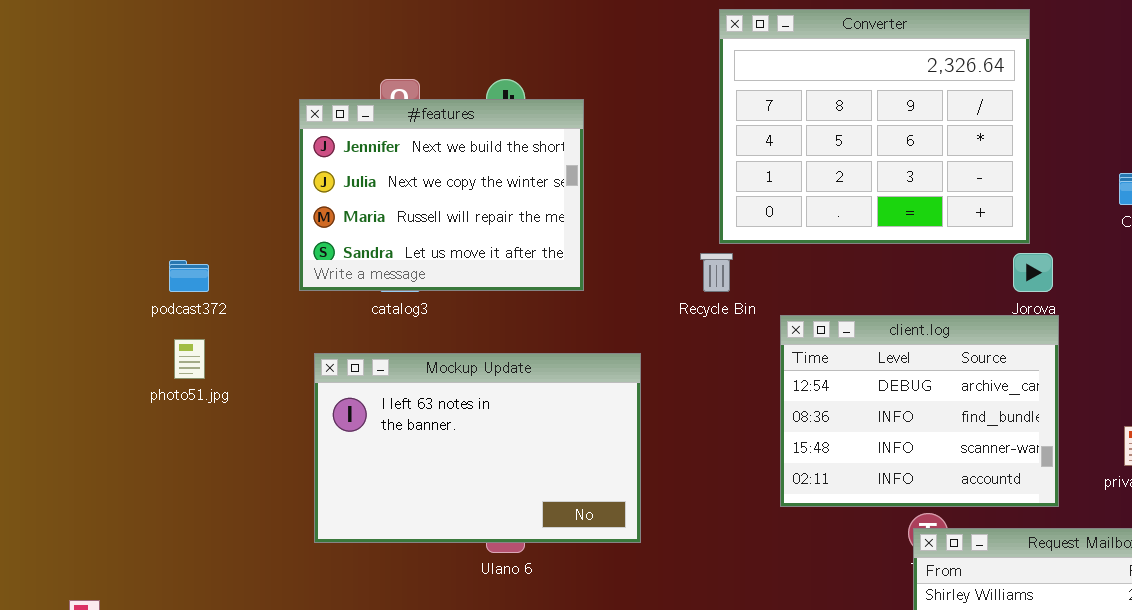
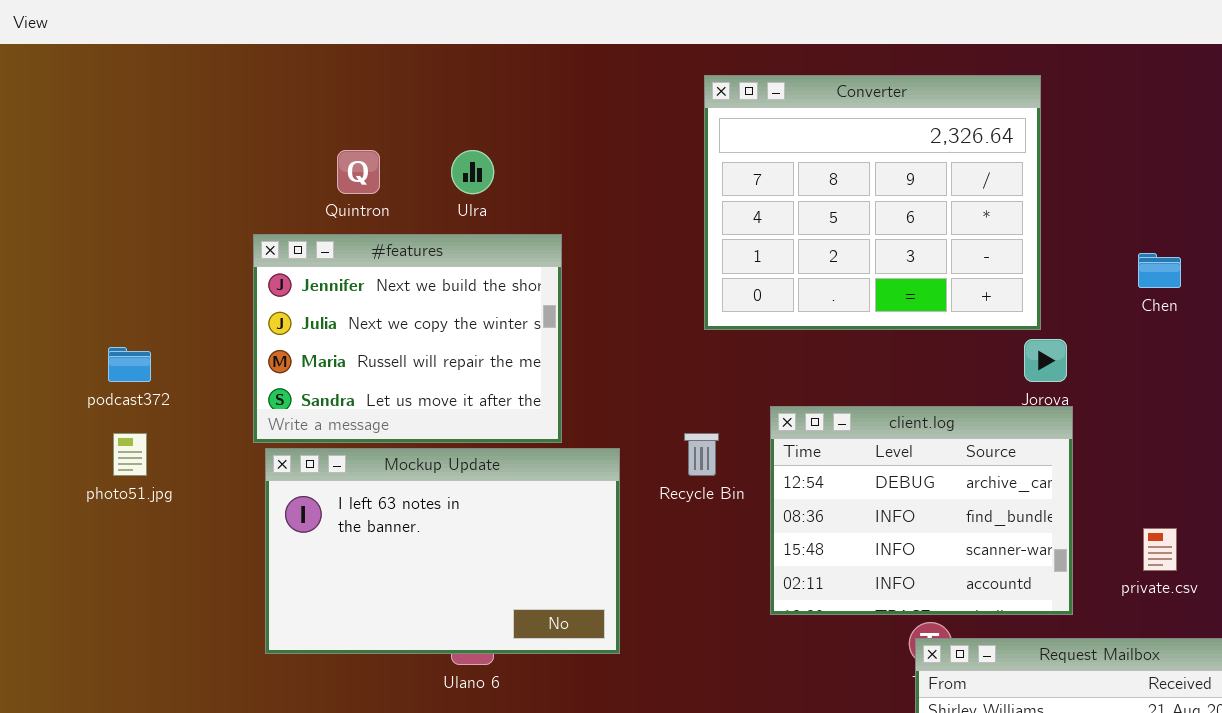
#features: [299,99,584,291] -> [253,234,562,443], moved
Recycle Bin: [700,253,733,292] -> [684,433,719,476], moved

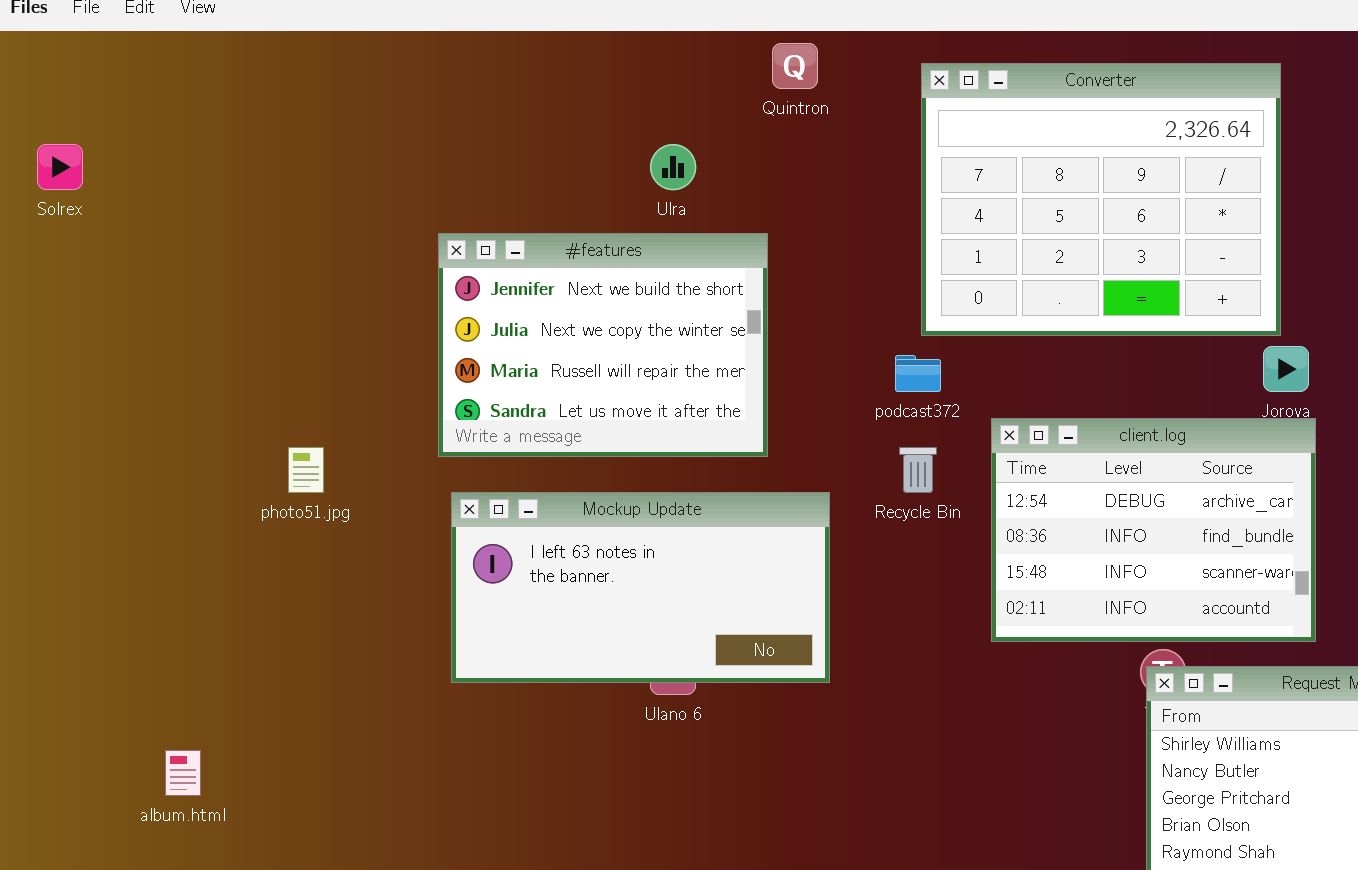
Quintron: [337,150,380,194] -> [772,43,818,89], moved
podcast372: [108,347,151,382] -> [895,355,941,392], moved
Mockup Update: [265,448,620,654] -> [451,492,830,683], resized

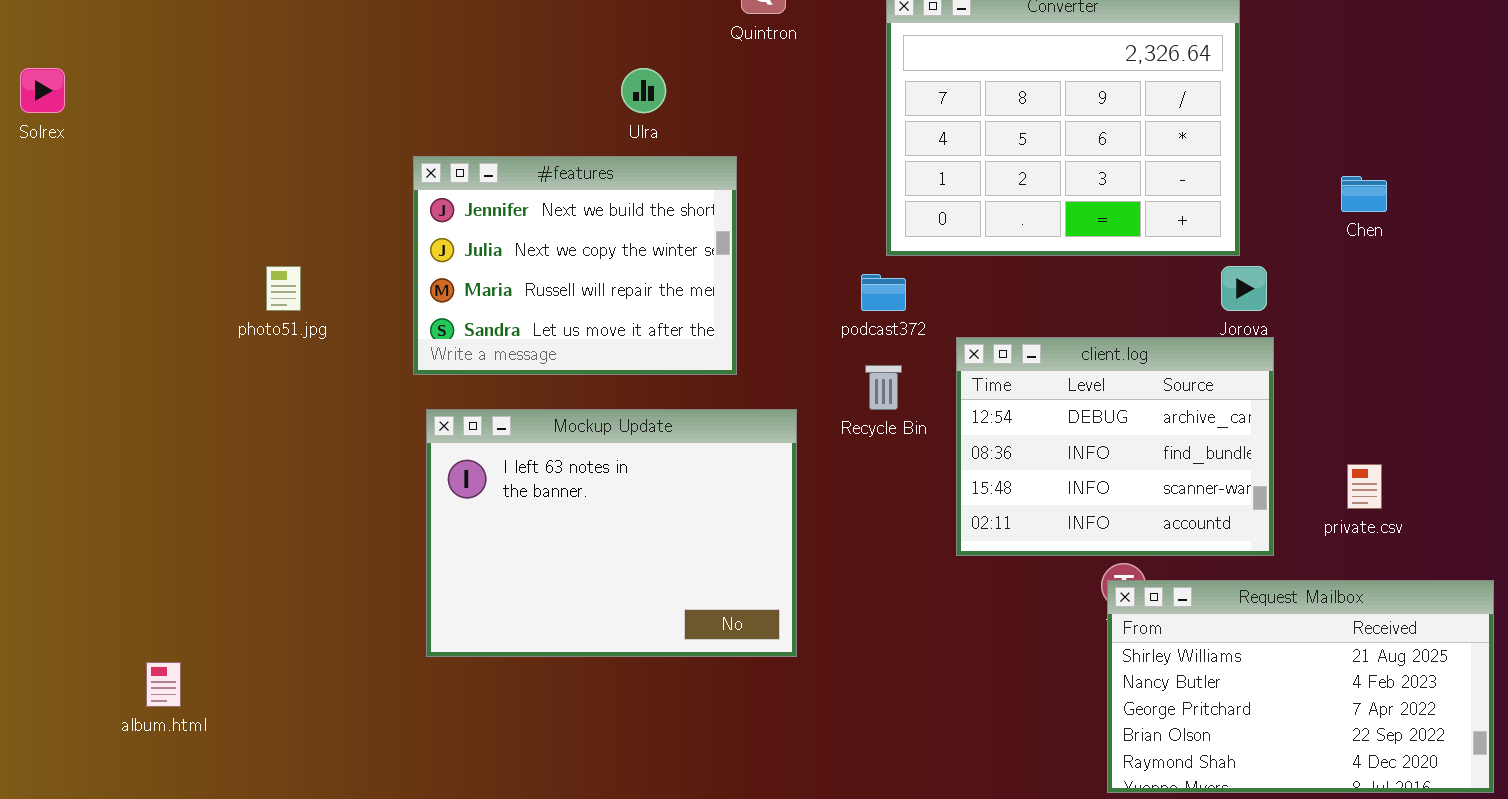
photo51.jpg: [288,447,324,493] -> [266,266,301,311], moved
Mockup Update: [451,492,830,683] -> [426,409,797,657], resized

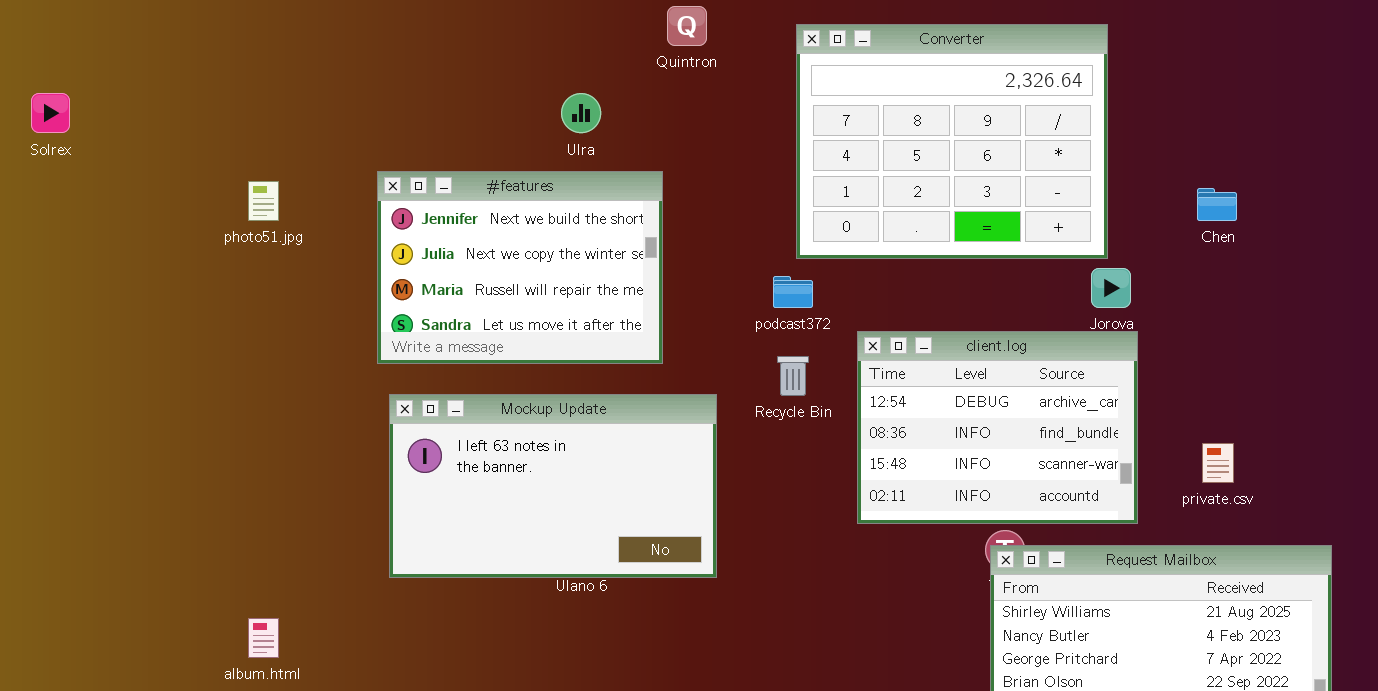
photo51.jpg: [266,266,301,311] -> [248,181,279,221], moved
Mockup Update: [426,409,797,657] -> [389,394,717,578], resized
album.html: [146,662,181,707] -> [248,618,279,658], moved

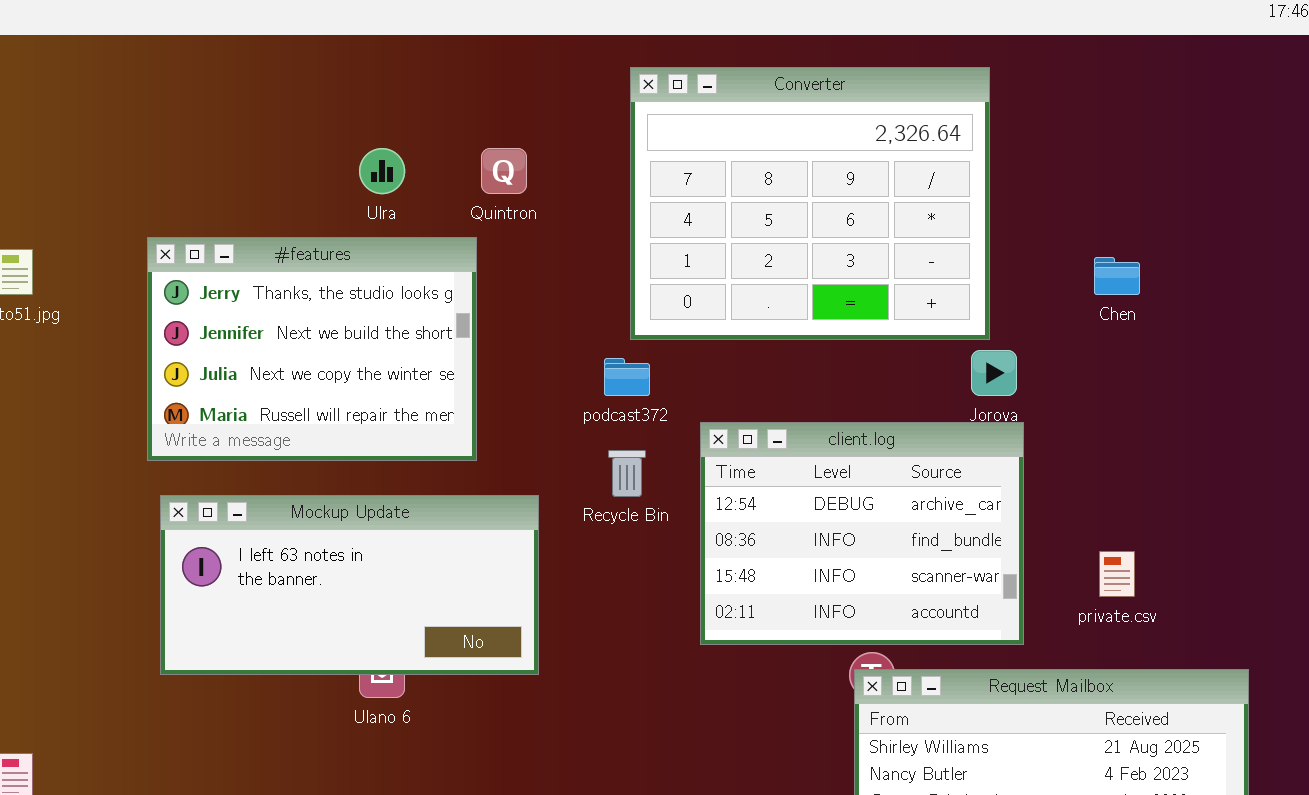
Quintron: [667,6,707,46] -> [481,148,527,194], moved
#features: [377,171,663,364] -> [147,237,477,461], scrolled up 1 row
Mockup Update: [389,394,717,578] -> [160,495,539,675], resized

